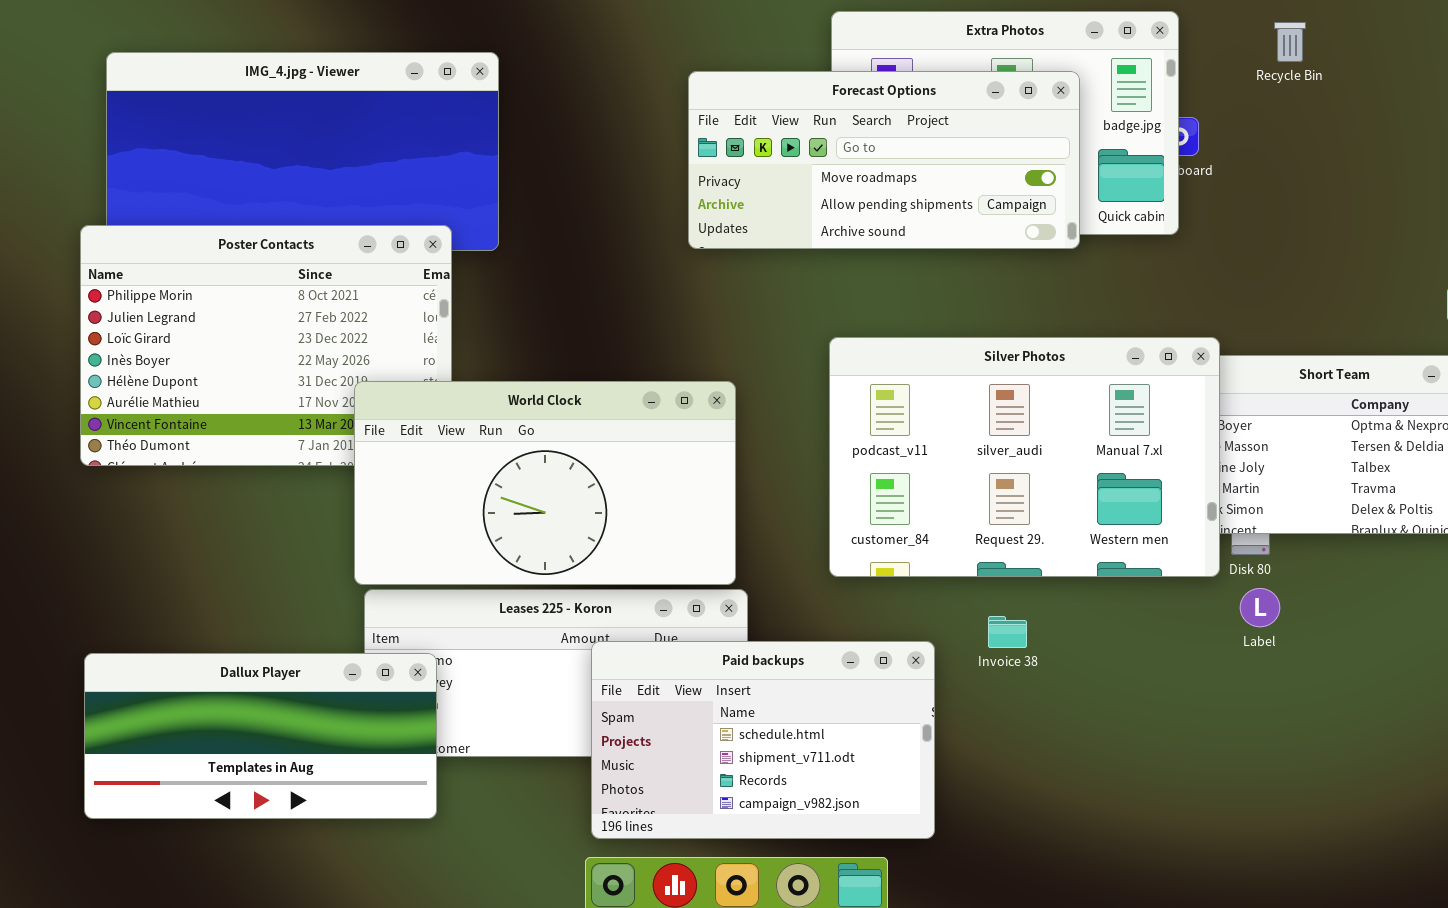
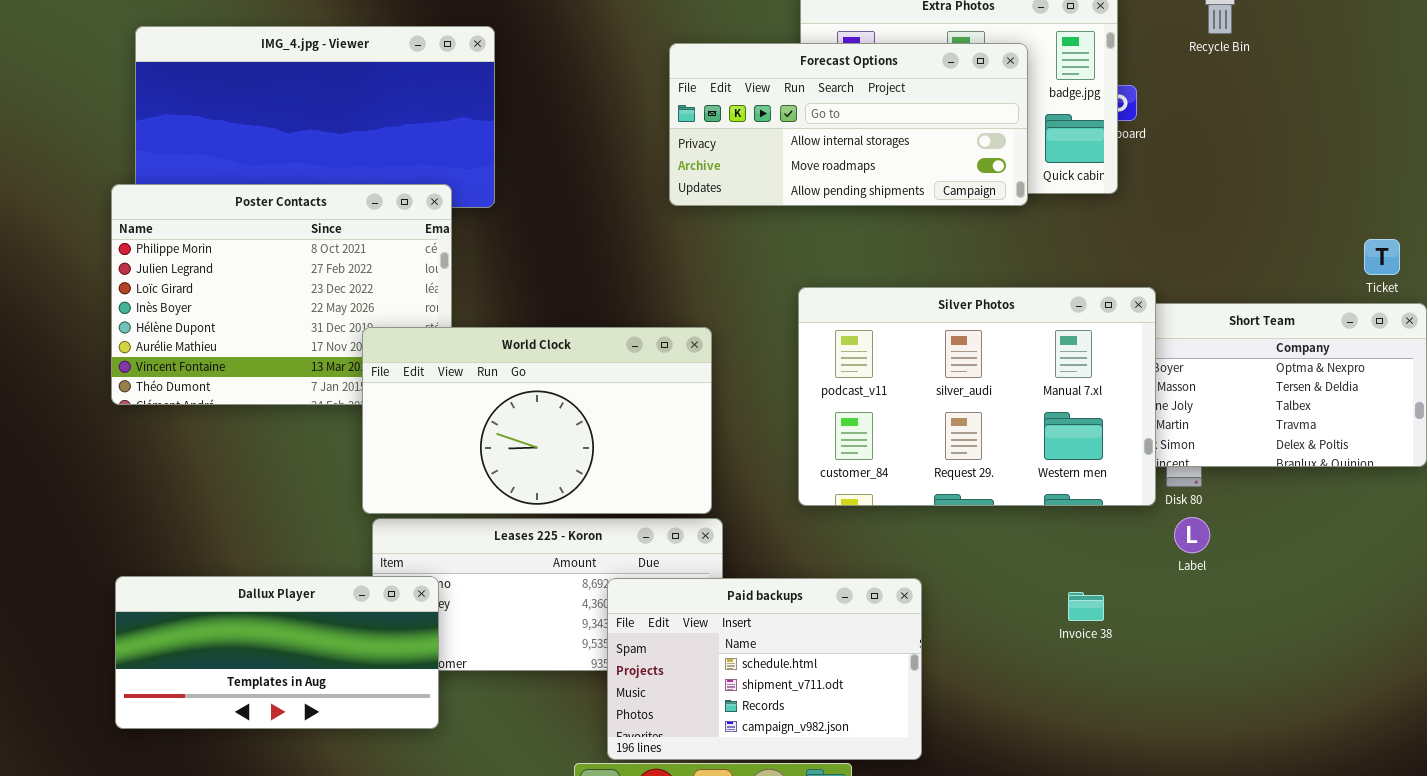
Forecast Options: [688,71,1080,249] -> [669,43,1028,206], scrolled up 1 row
Invoice 38: [988,616,1027,648] -> [1068,592,1104,621], moved
Paid backups: [591,641,935,839] -> [607,578,922,760], moved

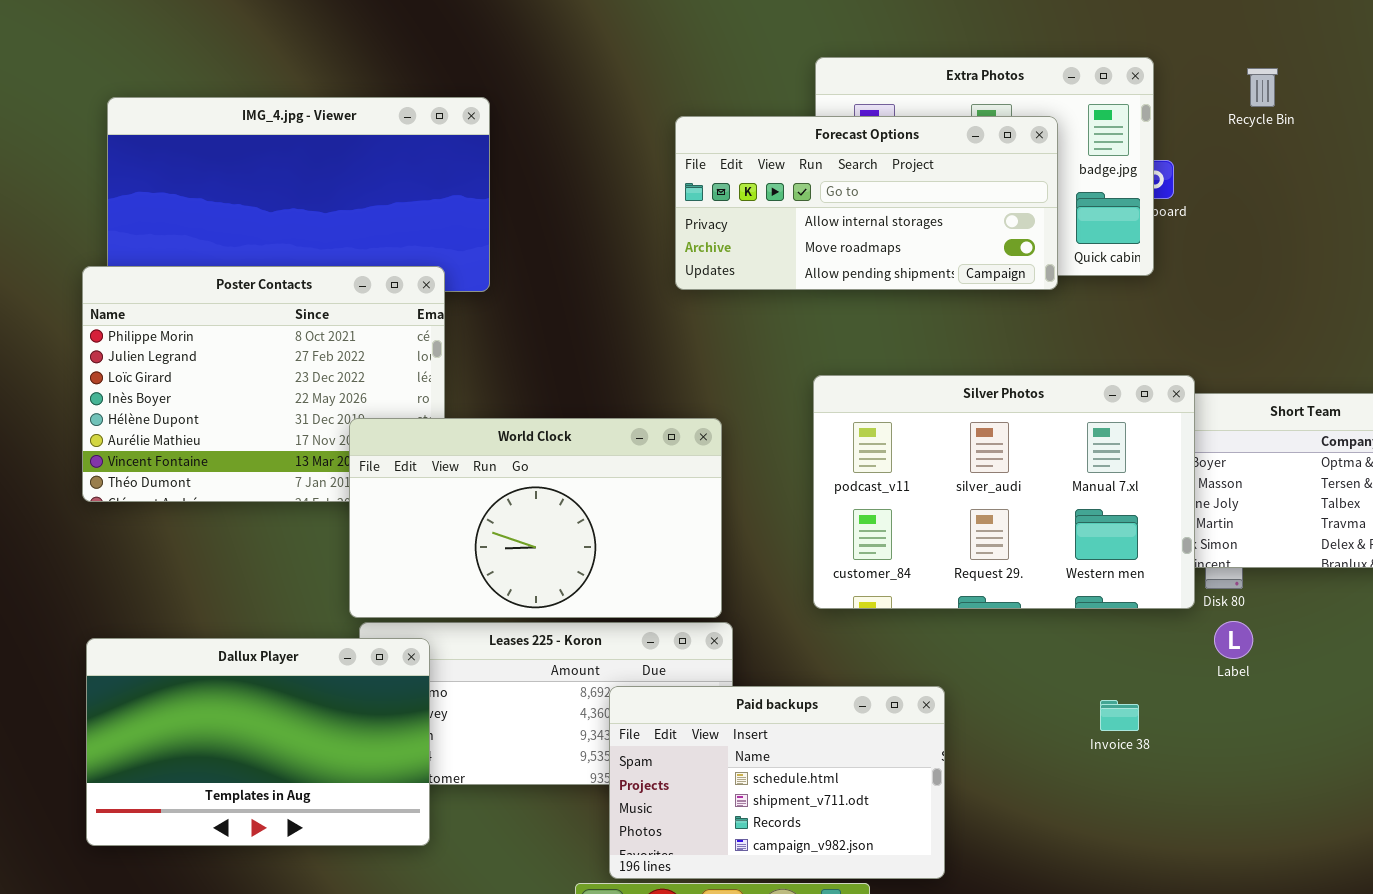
Dallux Player: [115,576,439,729] -> [86,638,430,846], resized

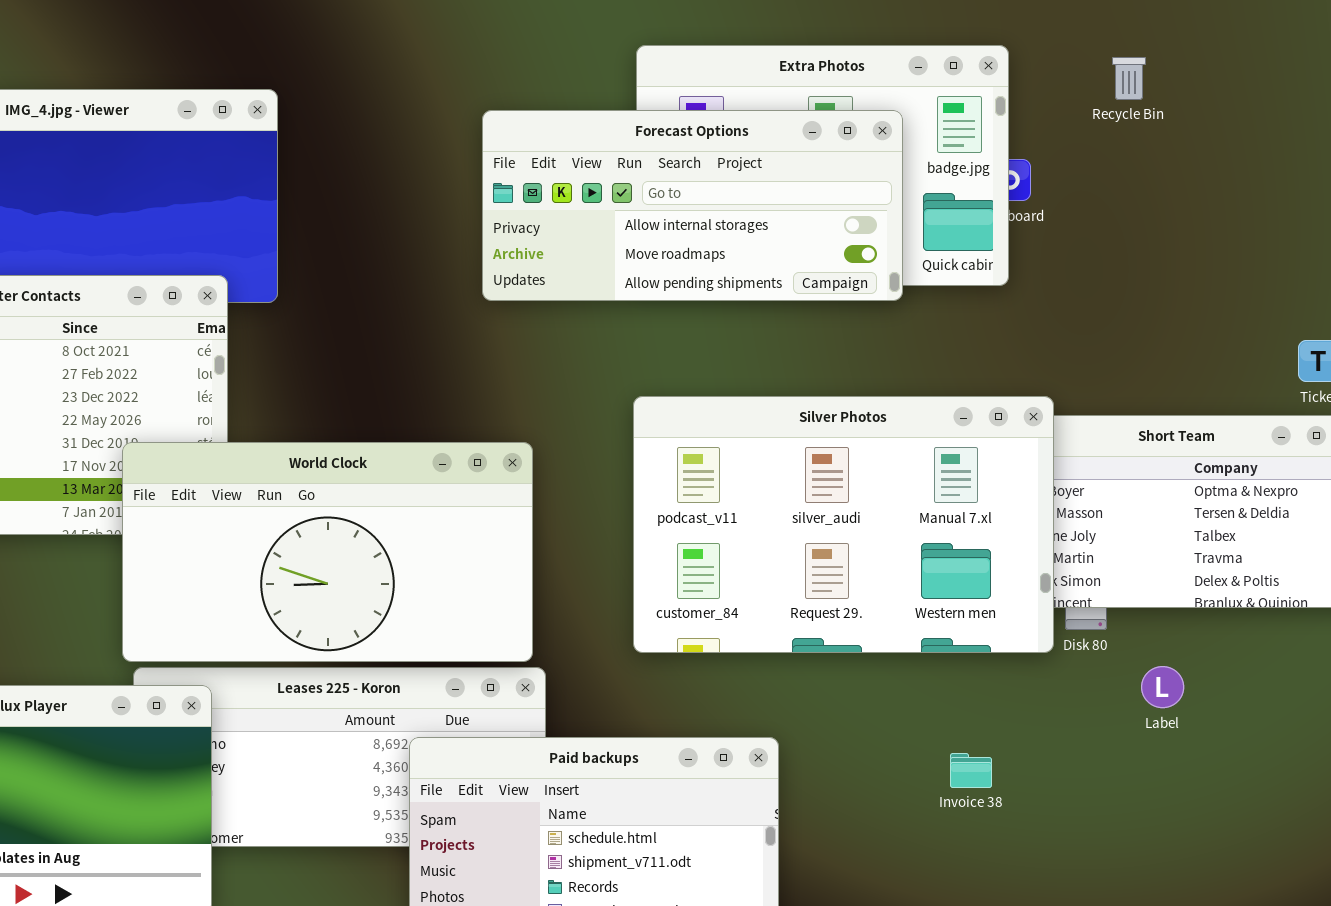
Label: [1214,621,1253,659] -> [1141,666,1184,708], moved

